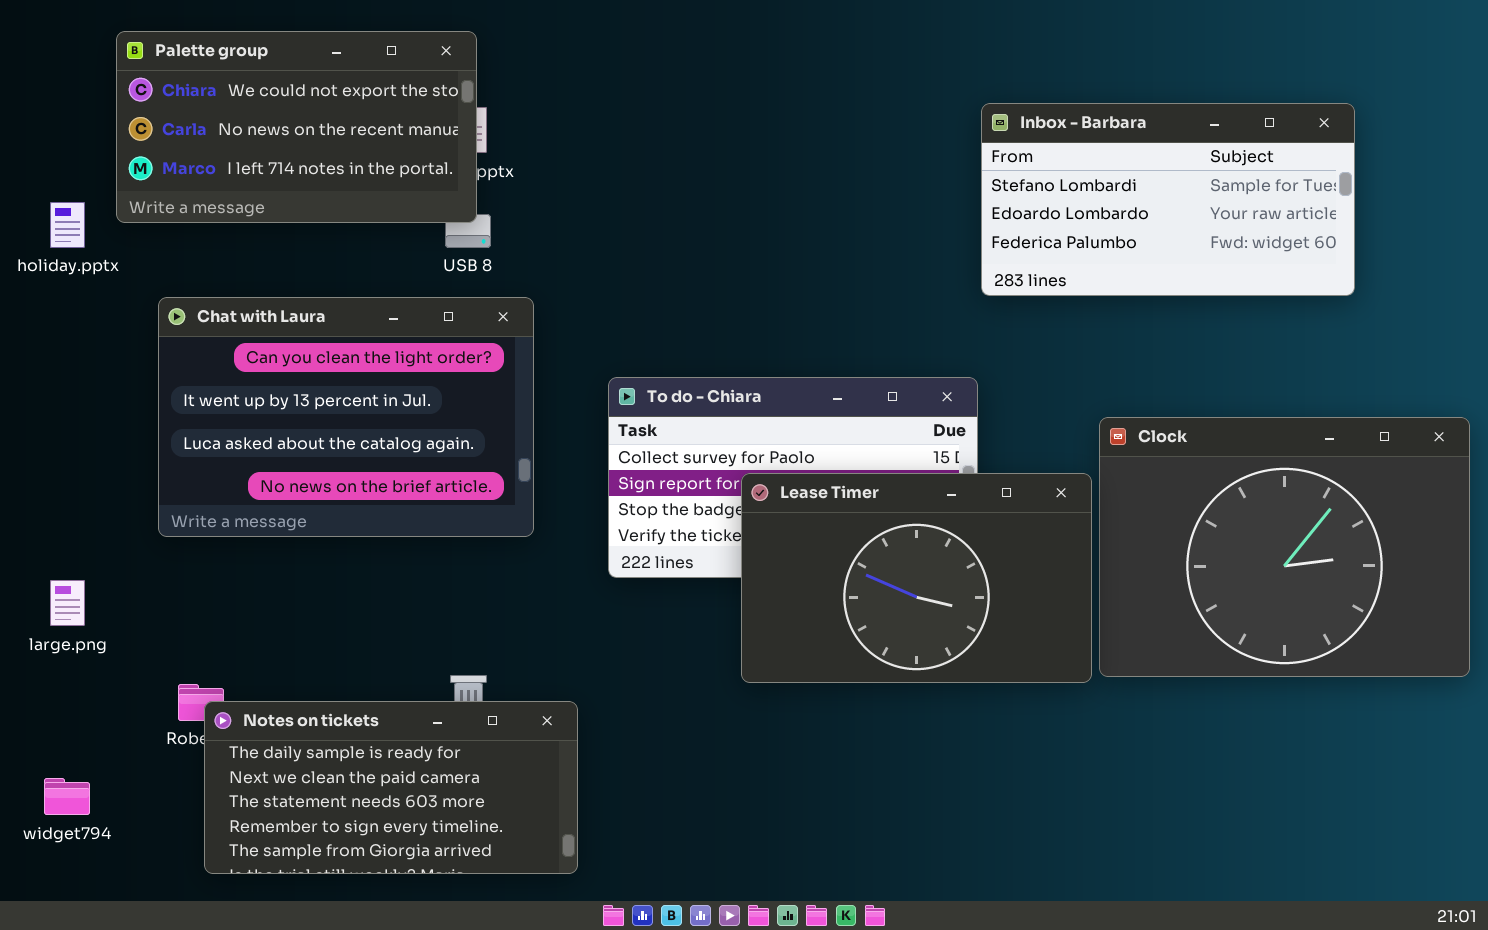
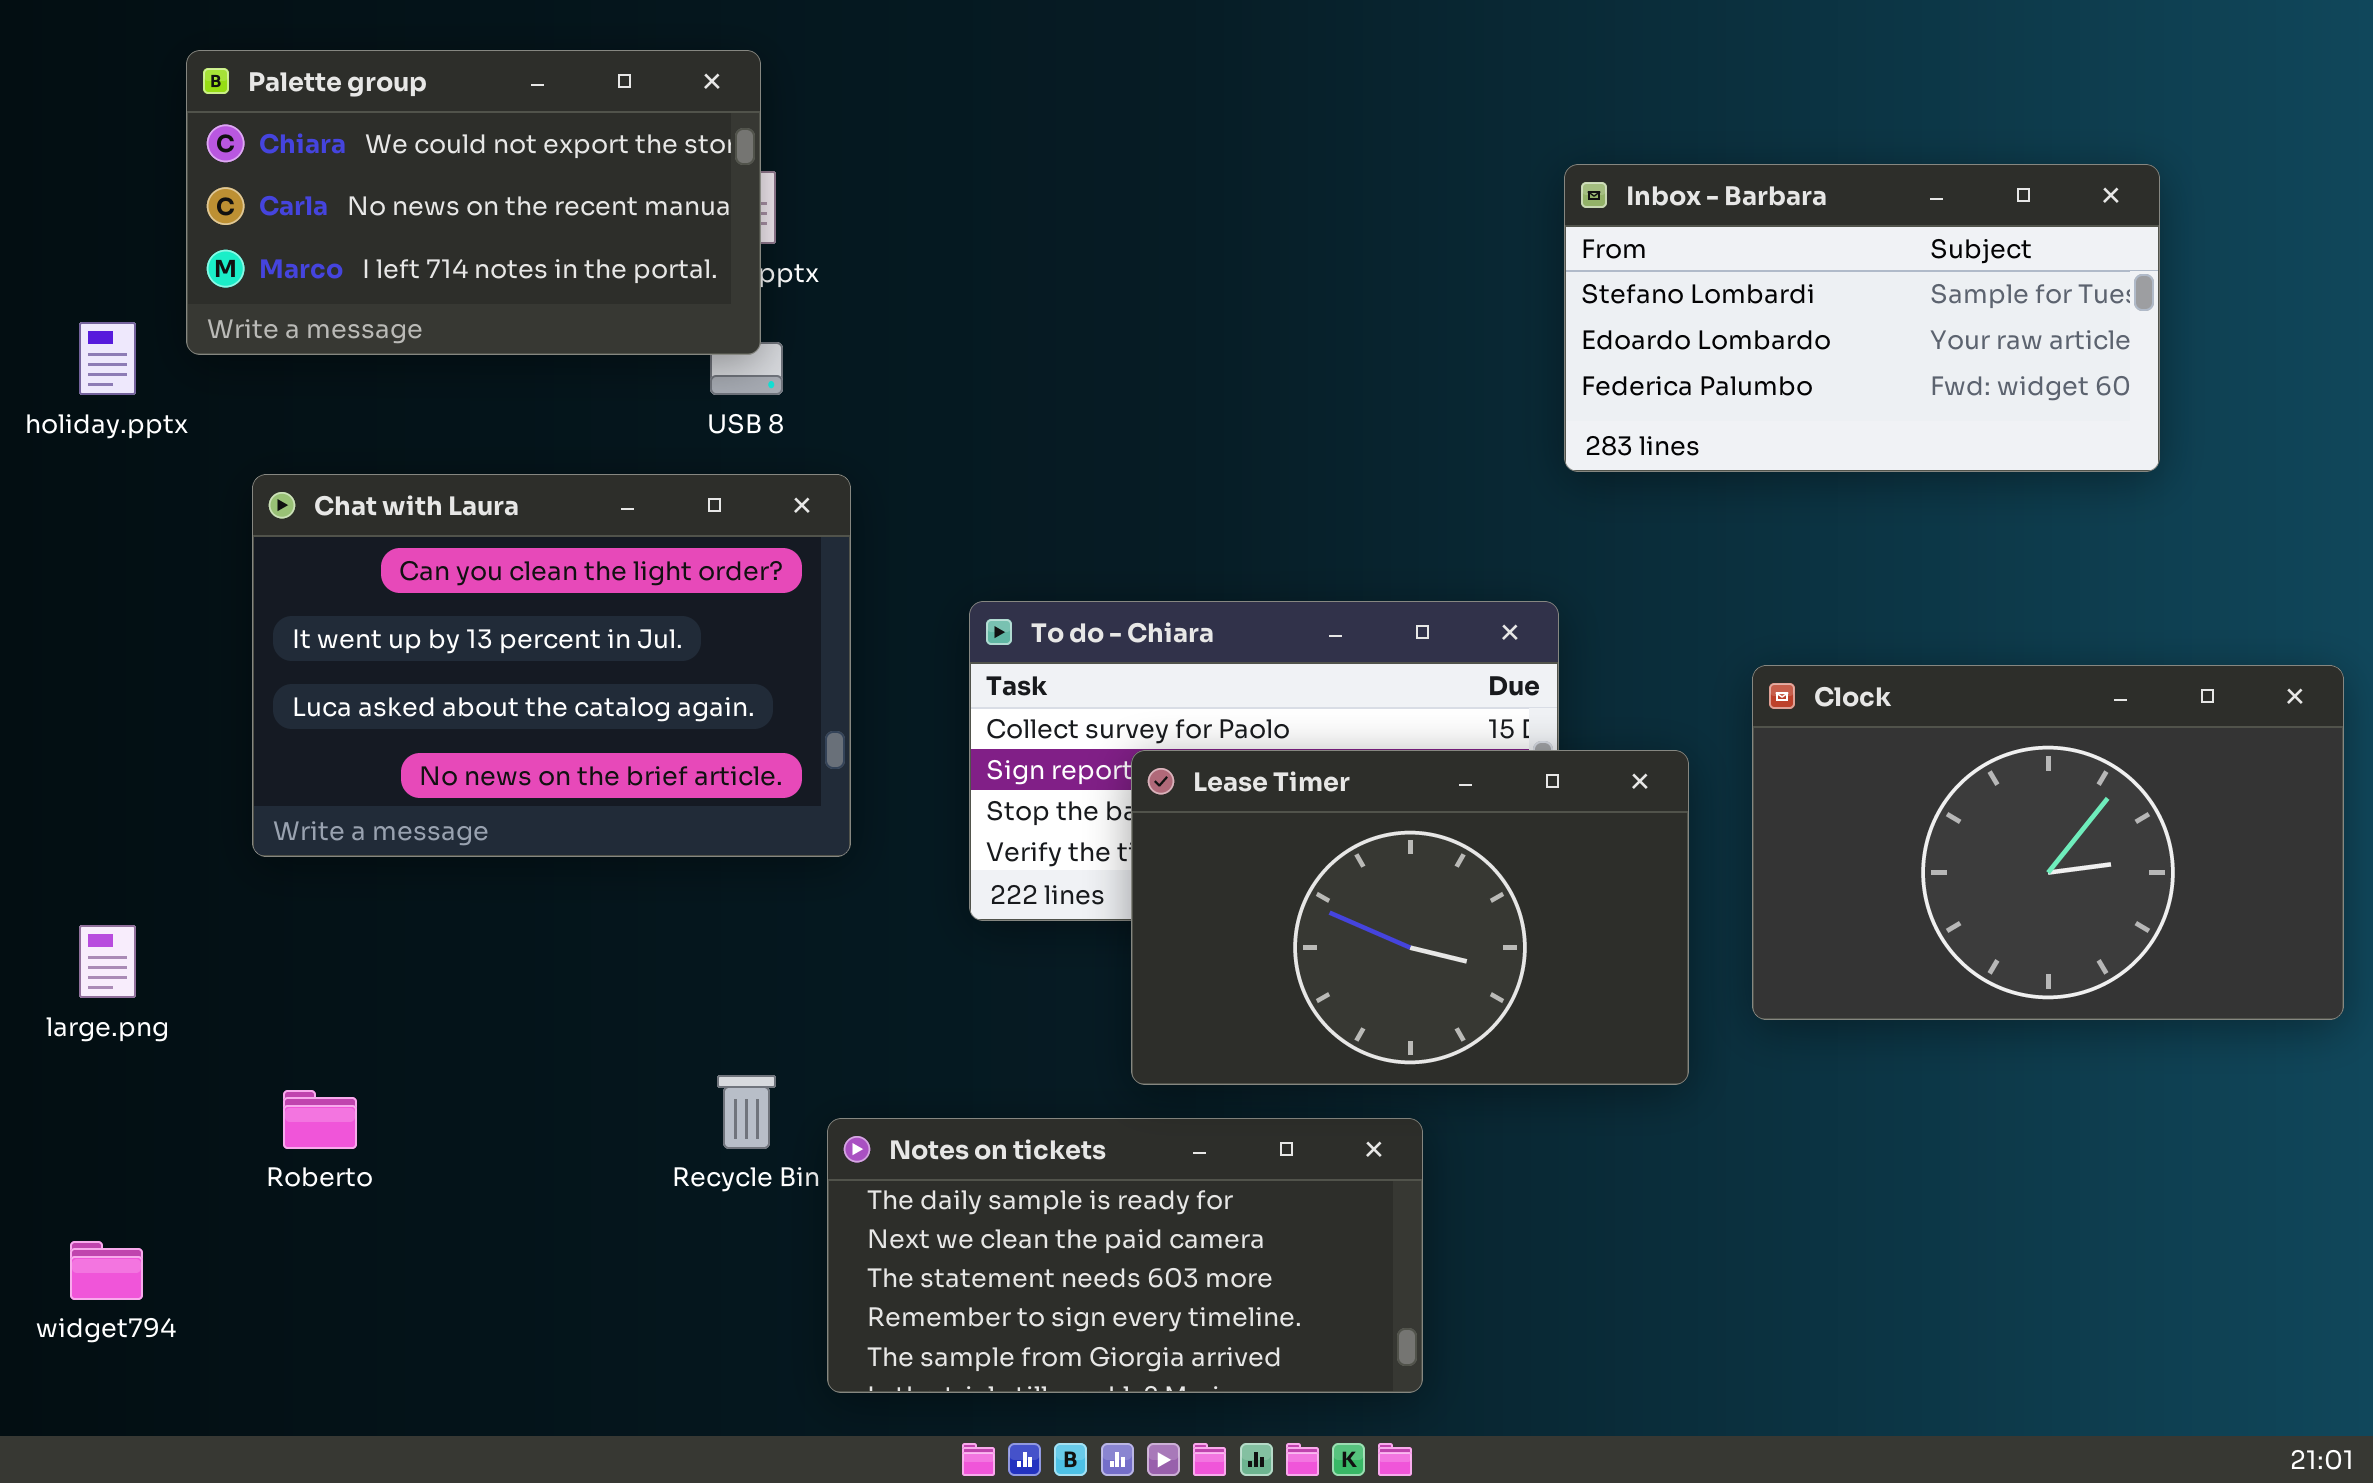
Clock: [1099,417,1470,677] -> [1752,665,2344,1020], resized
Lease Timer: [741,473,1092,683] -> [1131,750,1689,1085], moved
Notes on tickets: [204,701,578,874] -> [827,1118,1423,1393], moved

